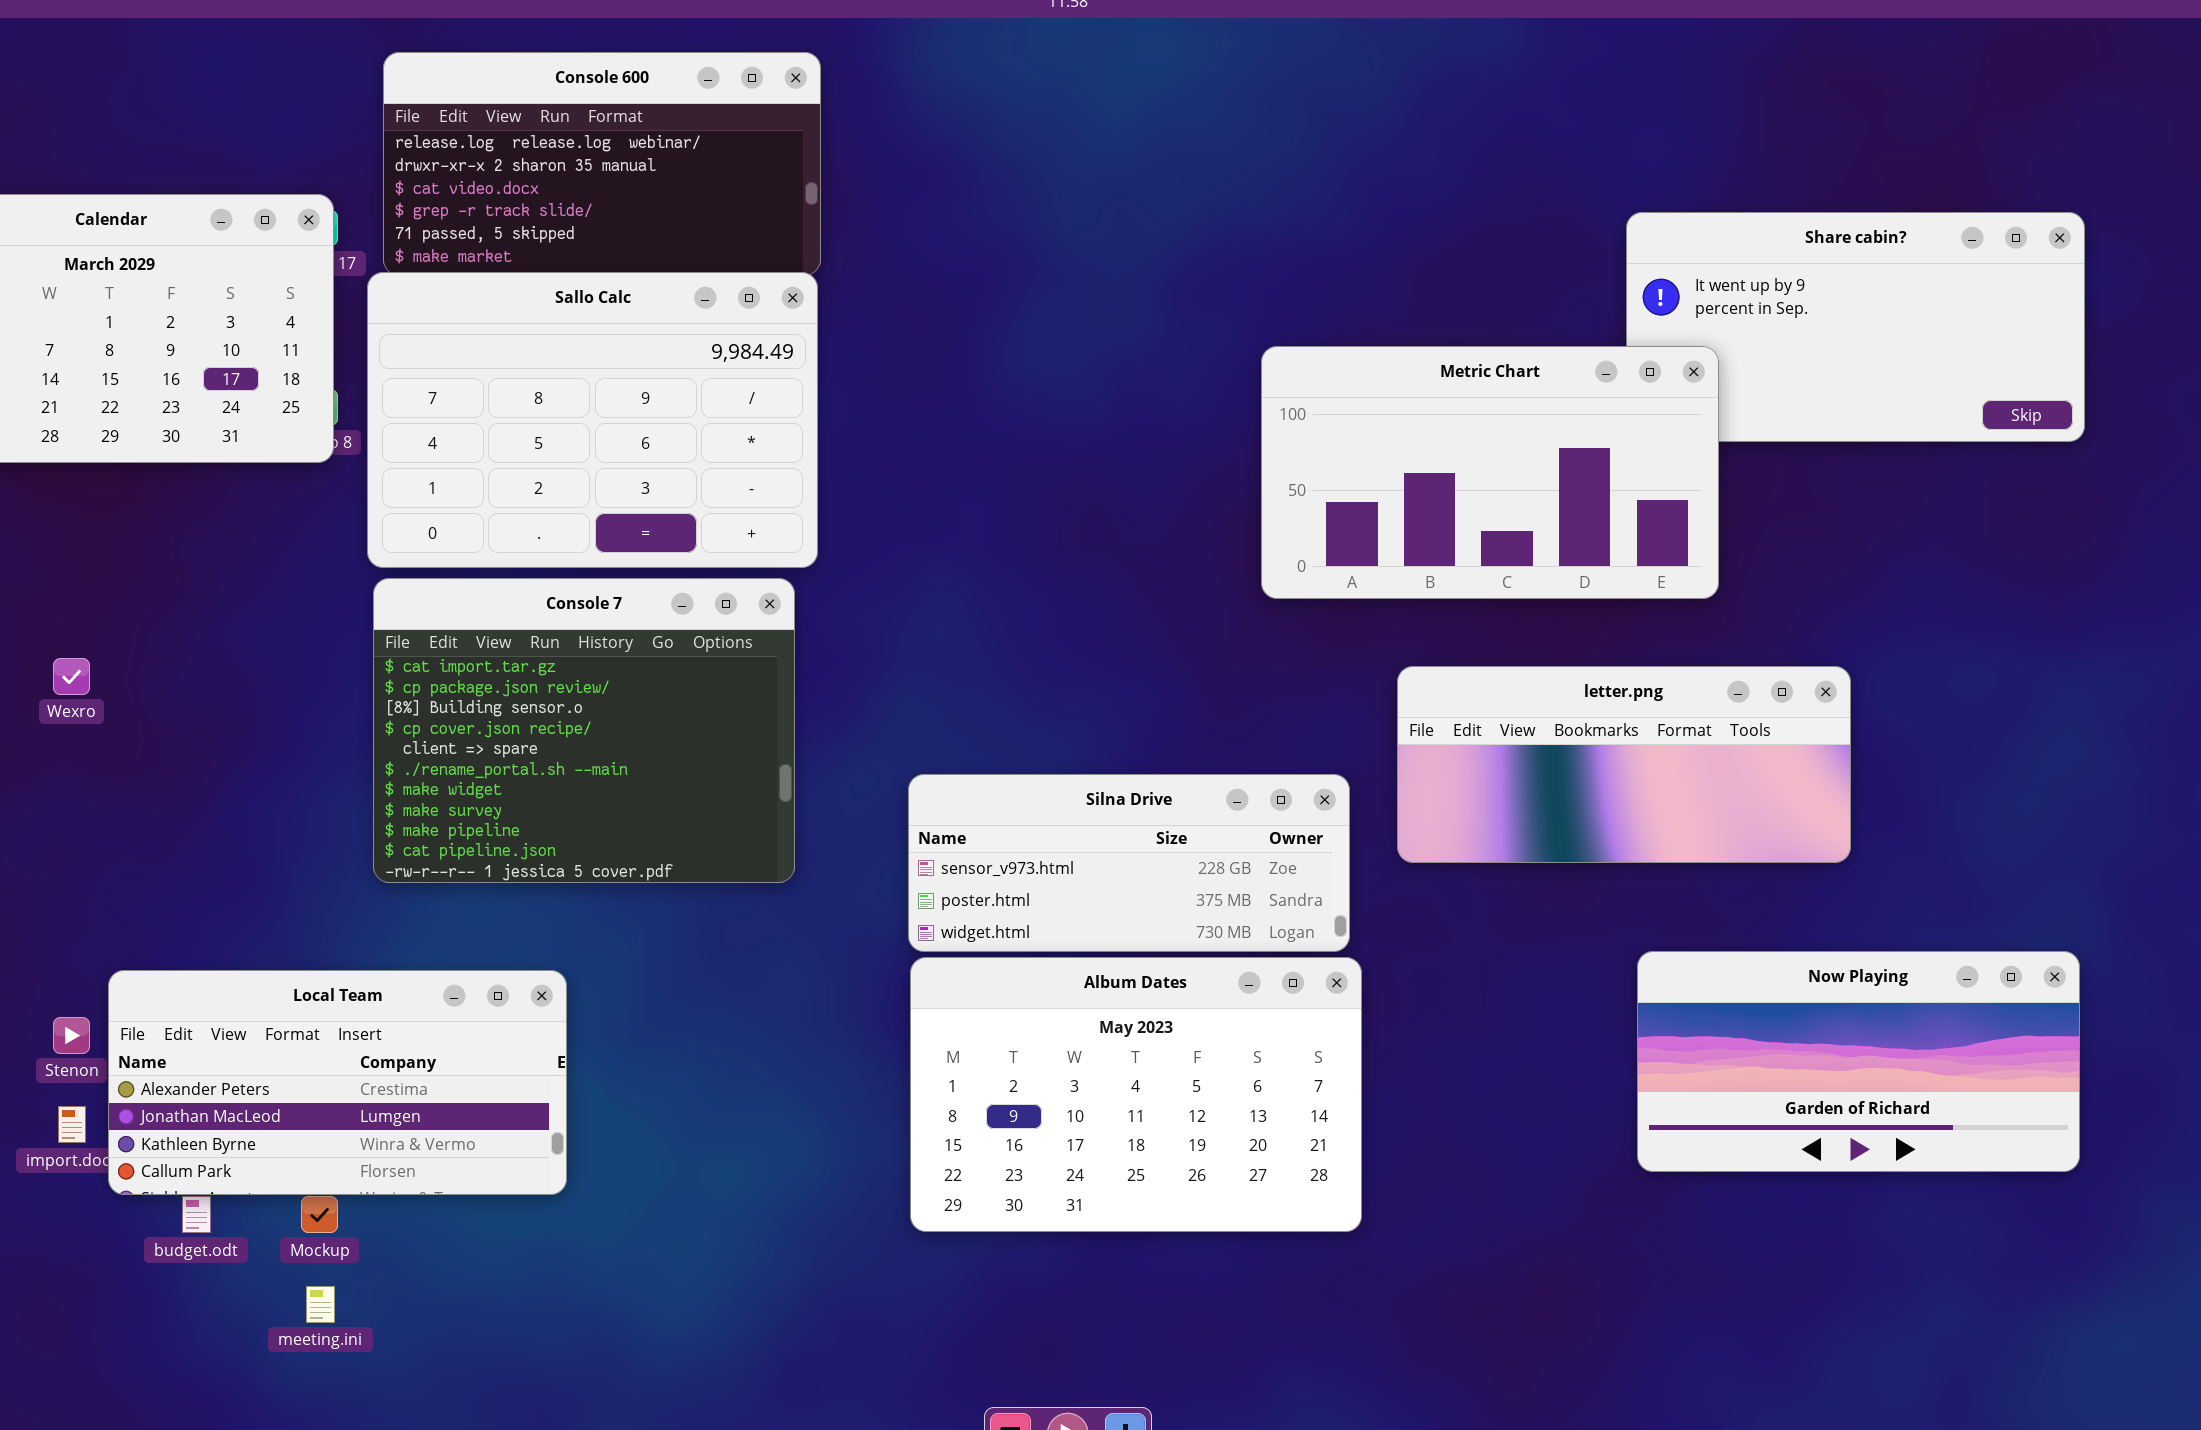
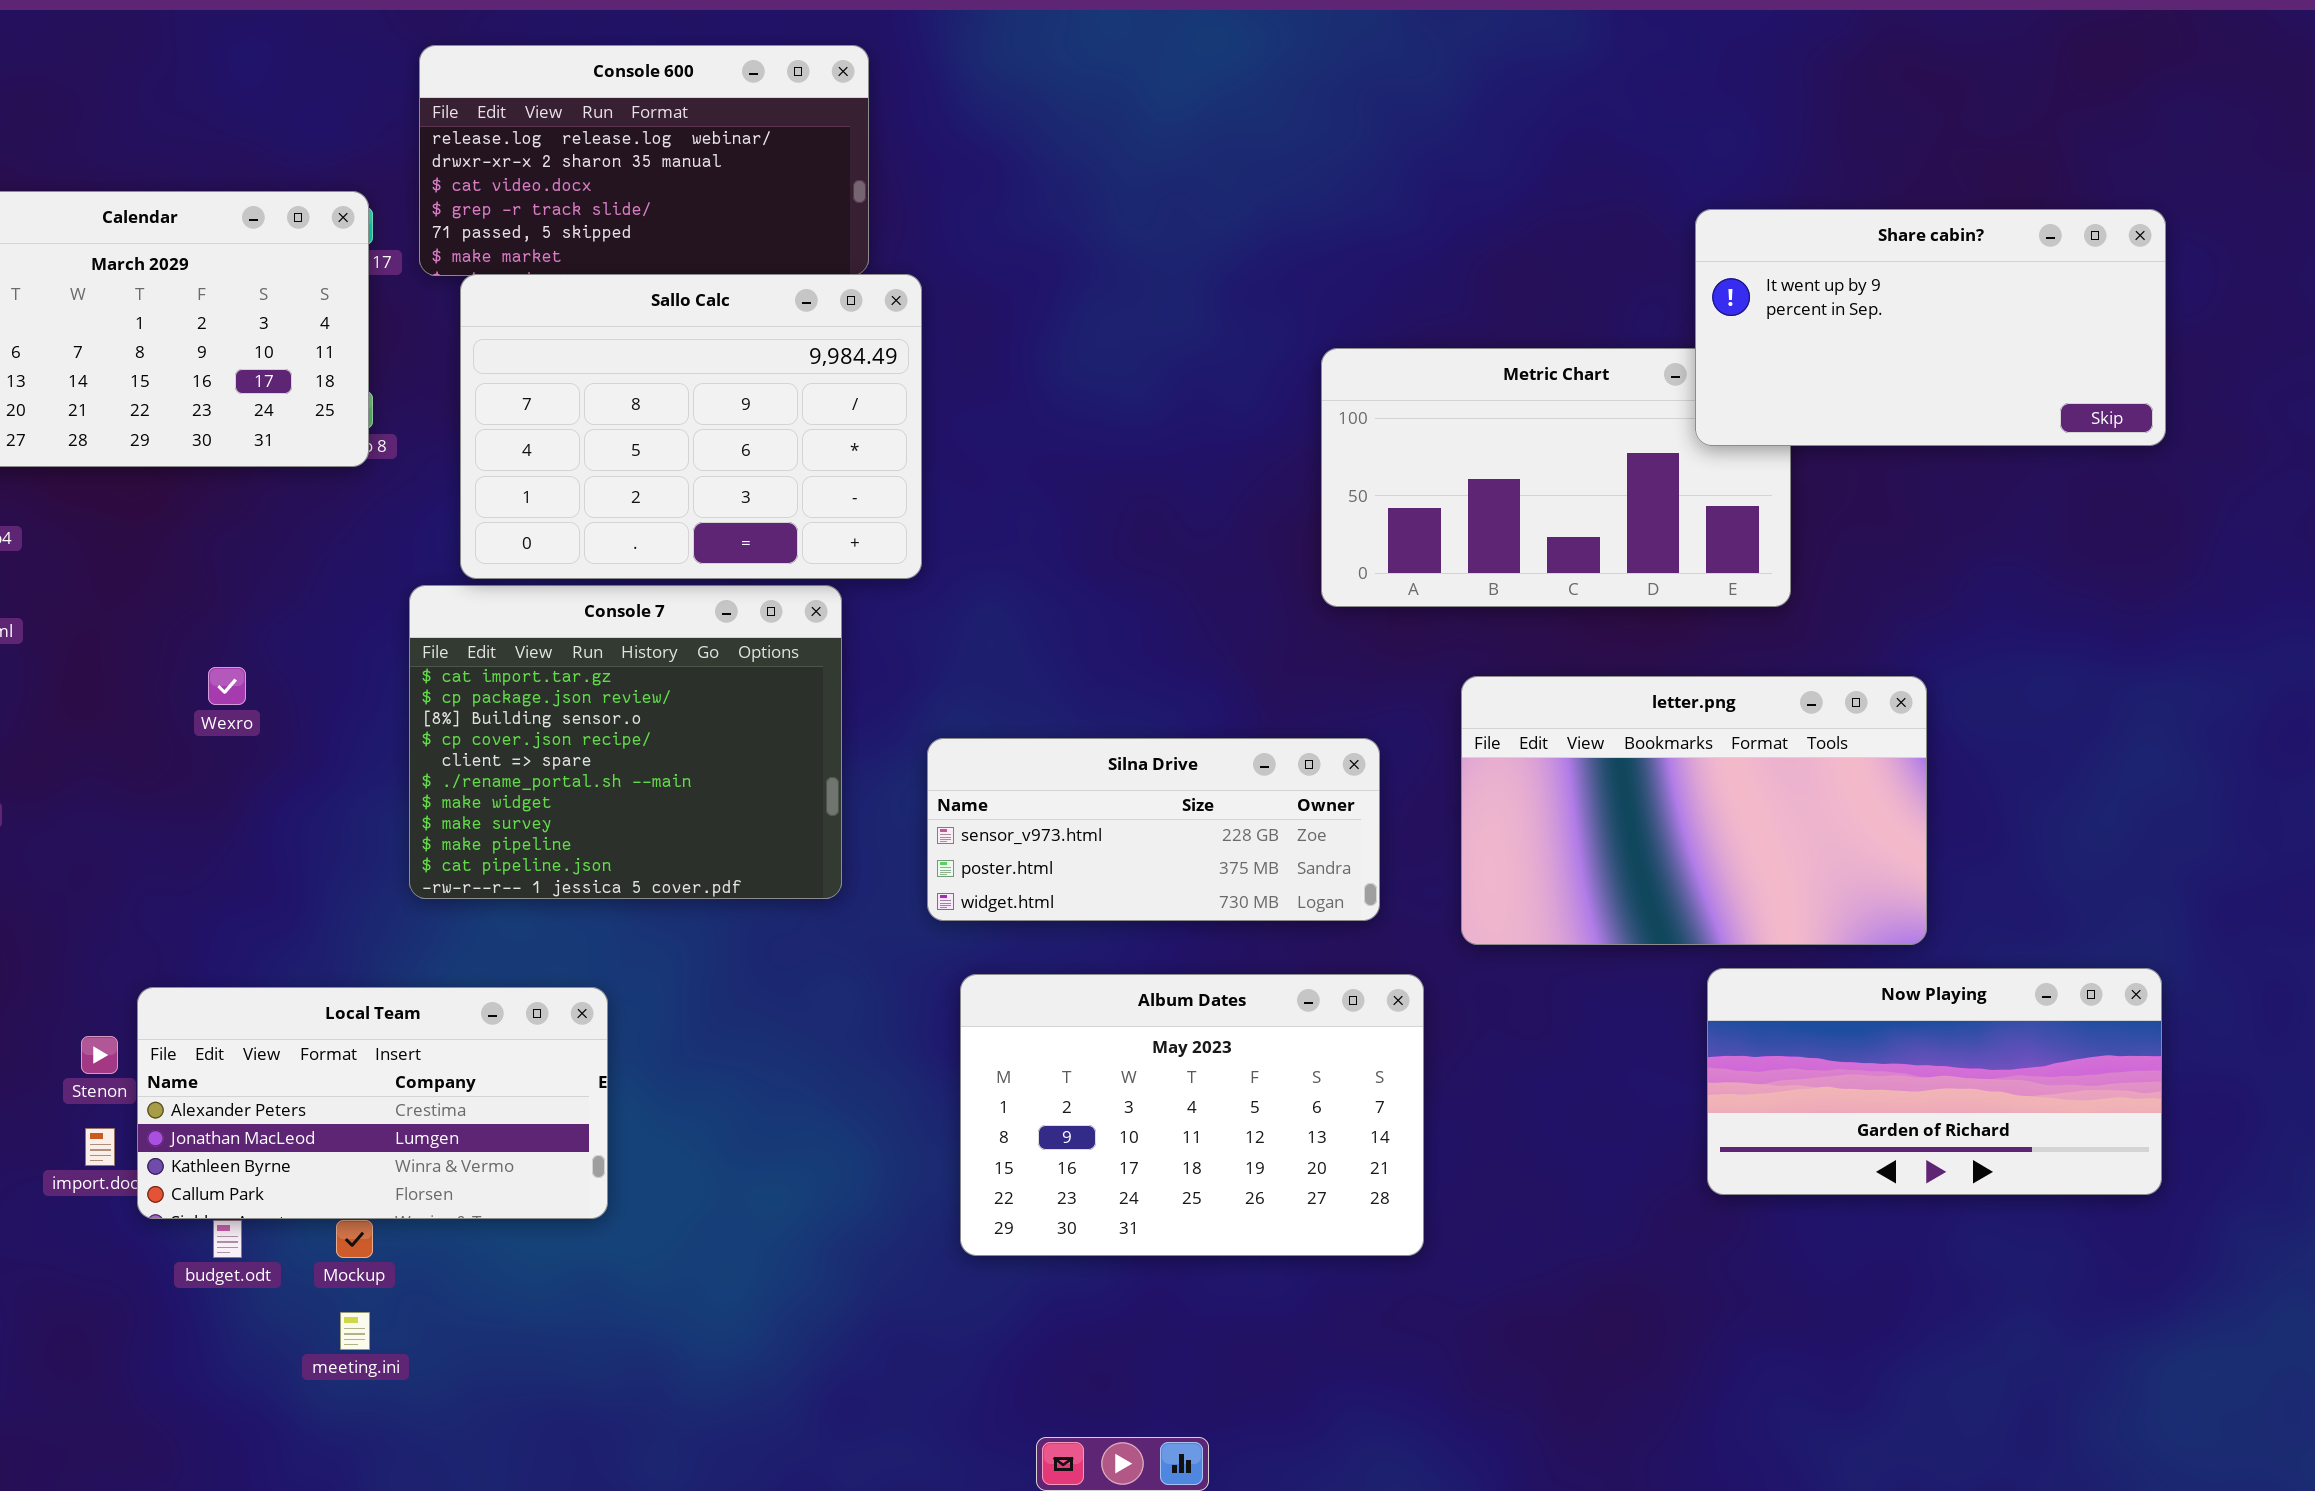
Share cabin?: [1626,212,2085,442] -> [1695,209,2166,446], raised
Sallo Calc: [367,272,818,568] -> [460,274,922,579], moved
Wexro: [53,658,90,695] -> [208,667,246,705], moved
letter.png: [1397,666,1851,863] -> [1461,676,1927,945], resized
Silna Drive: [908,774,1350,952] -> [927,738,1380,921], moved

